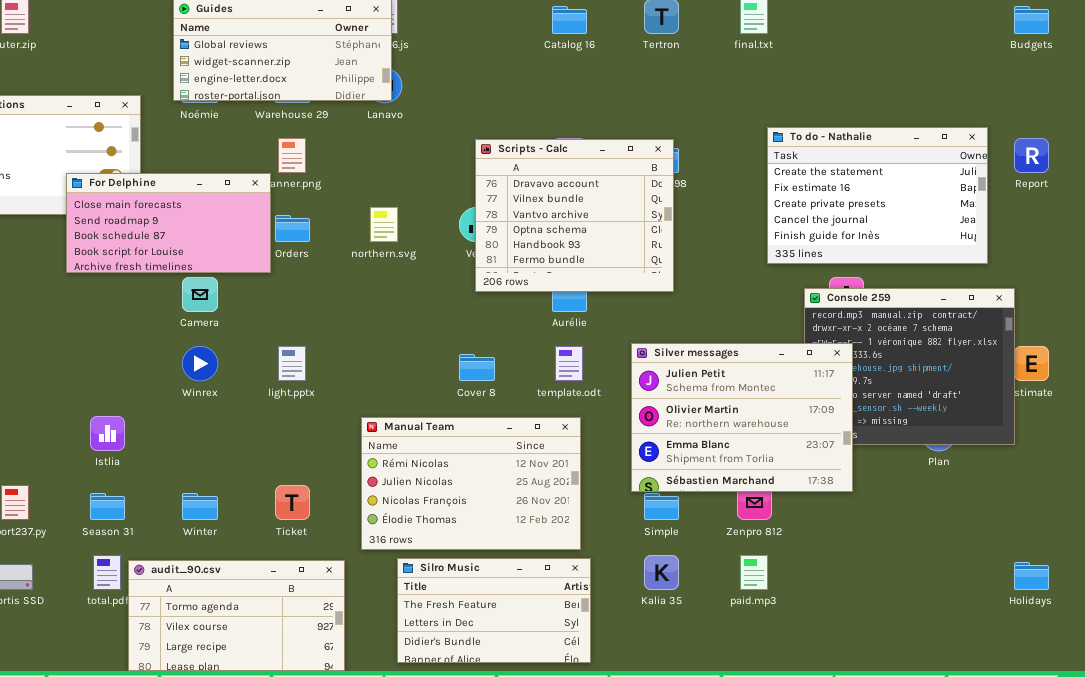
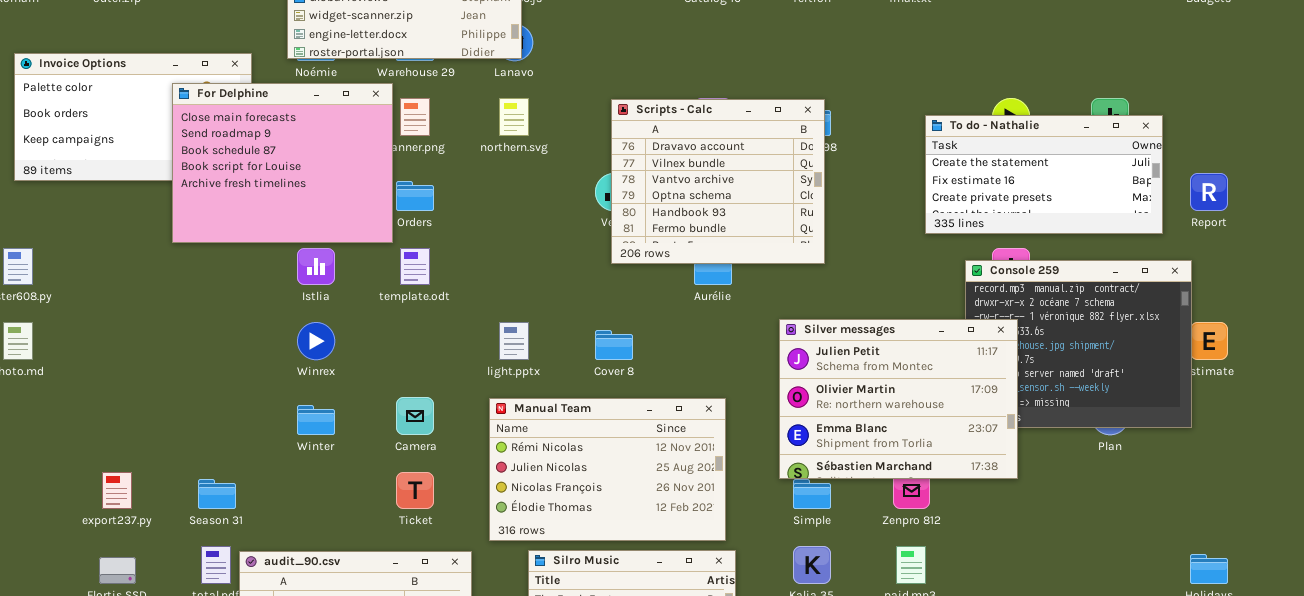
To do - Nathalie: [767,127,988,264] -> [925,115,1163,234], resized
Report: [1014,138,1049,173] -> [1190,173,1228,211], moved
For Delphine: [66,173,271,273] -> [172,83,393,243], resized
northern.svg: [370,207,398,242] -> [499,98,529,136], moved
Camera: [182,277,218,312] -> [396,397,434,435], moved
light.pptx: [278,346,306,381] -> [499,322,529,360], moved
template.odt: [555,346,583,381] -> [400,248,430,285], moved
Istlia: [90,416,125,451] -> [297,248,335,285], moved
Winter: [182,493,218,520] -> [297,405,335,435], moved

